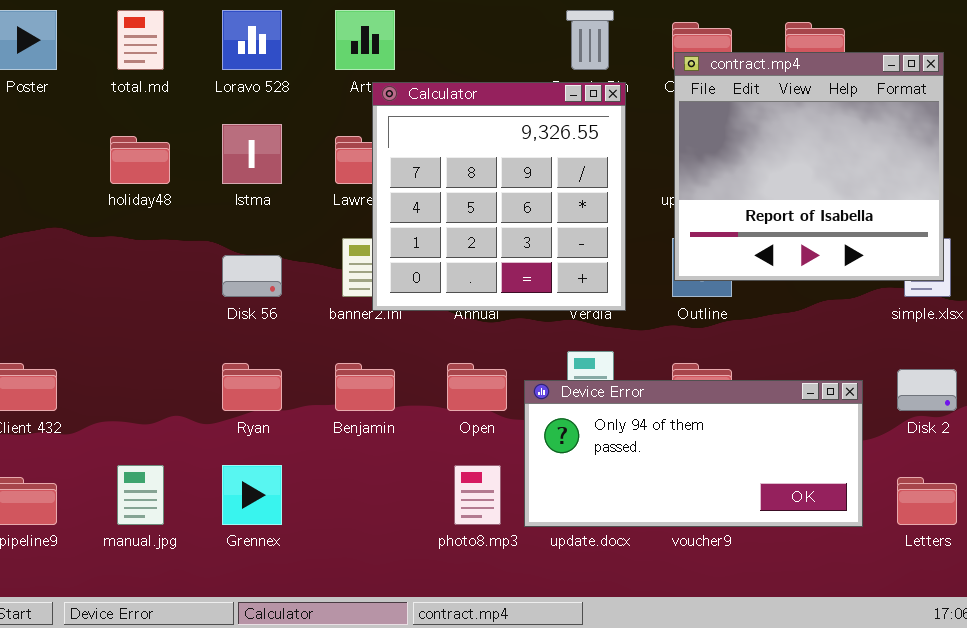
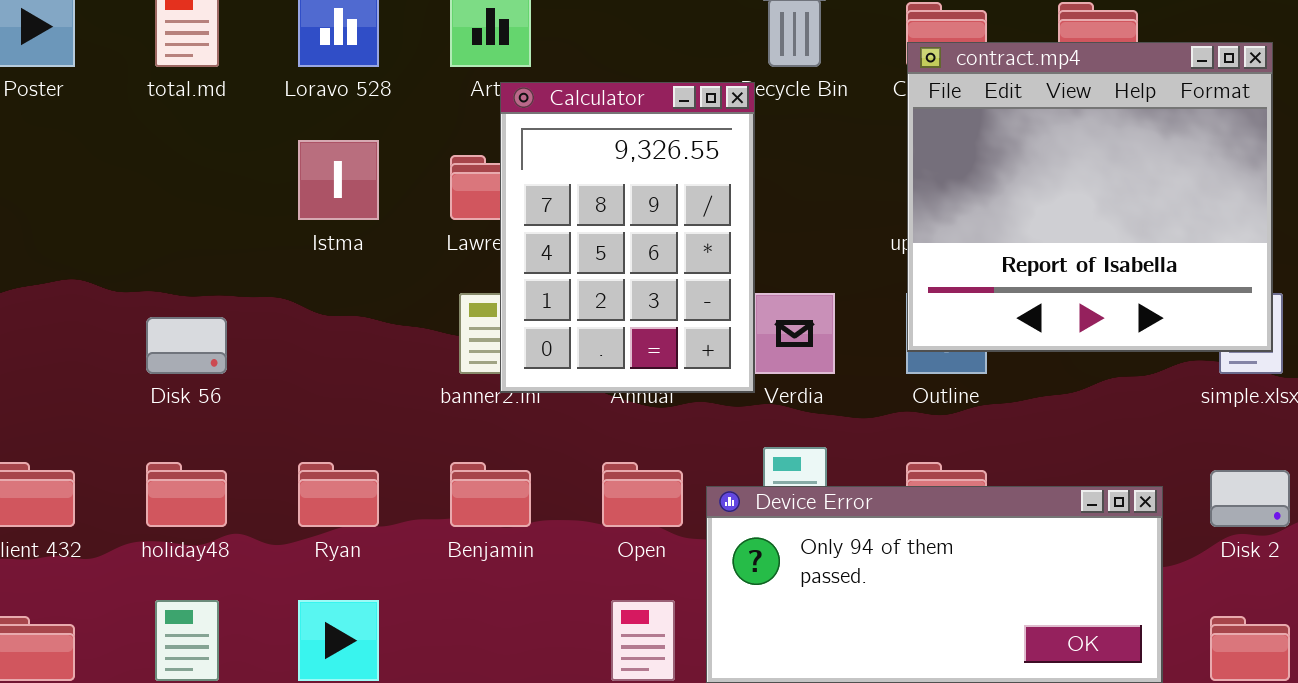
Calculator: [372,82,626,311] -> [500,82,755,393], resized
holiday48: [110,136,170,184] -> [146,462,227,527], moved
Disk 56: [222,255,282,297] -> [146,317,227,374], moved

